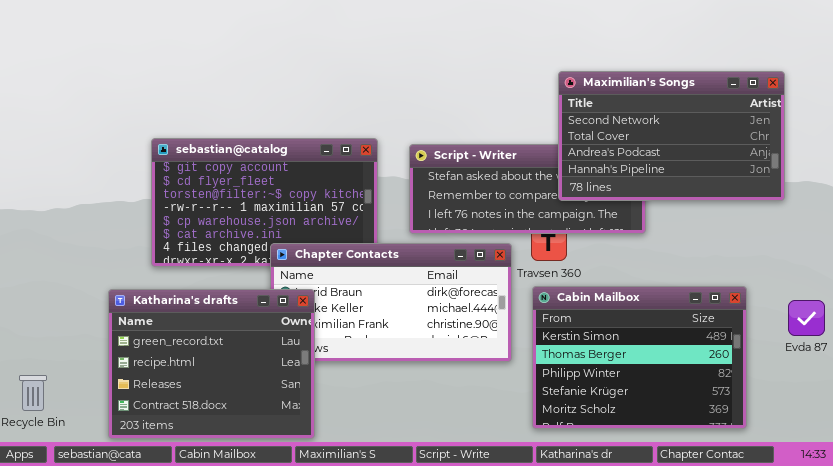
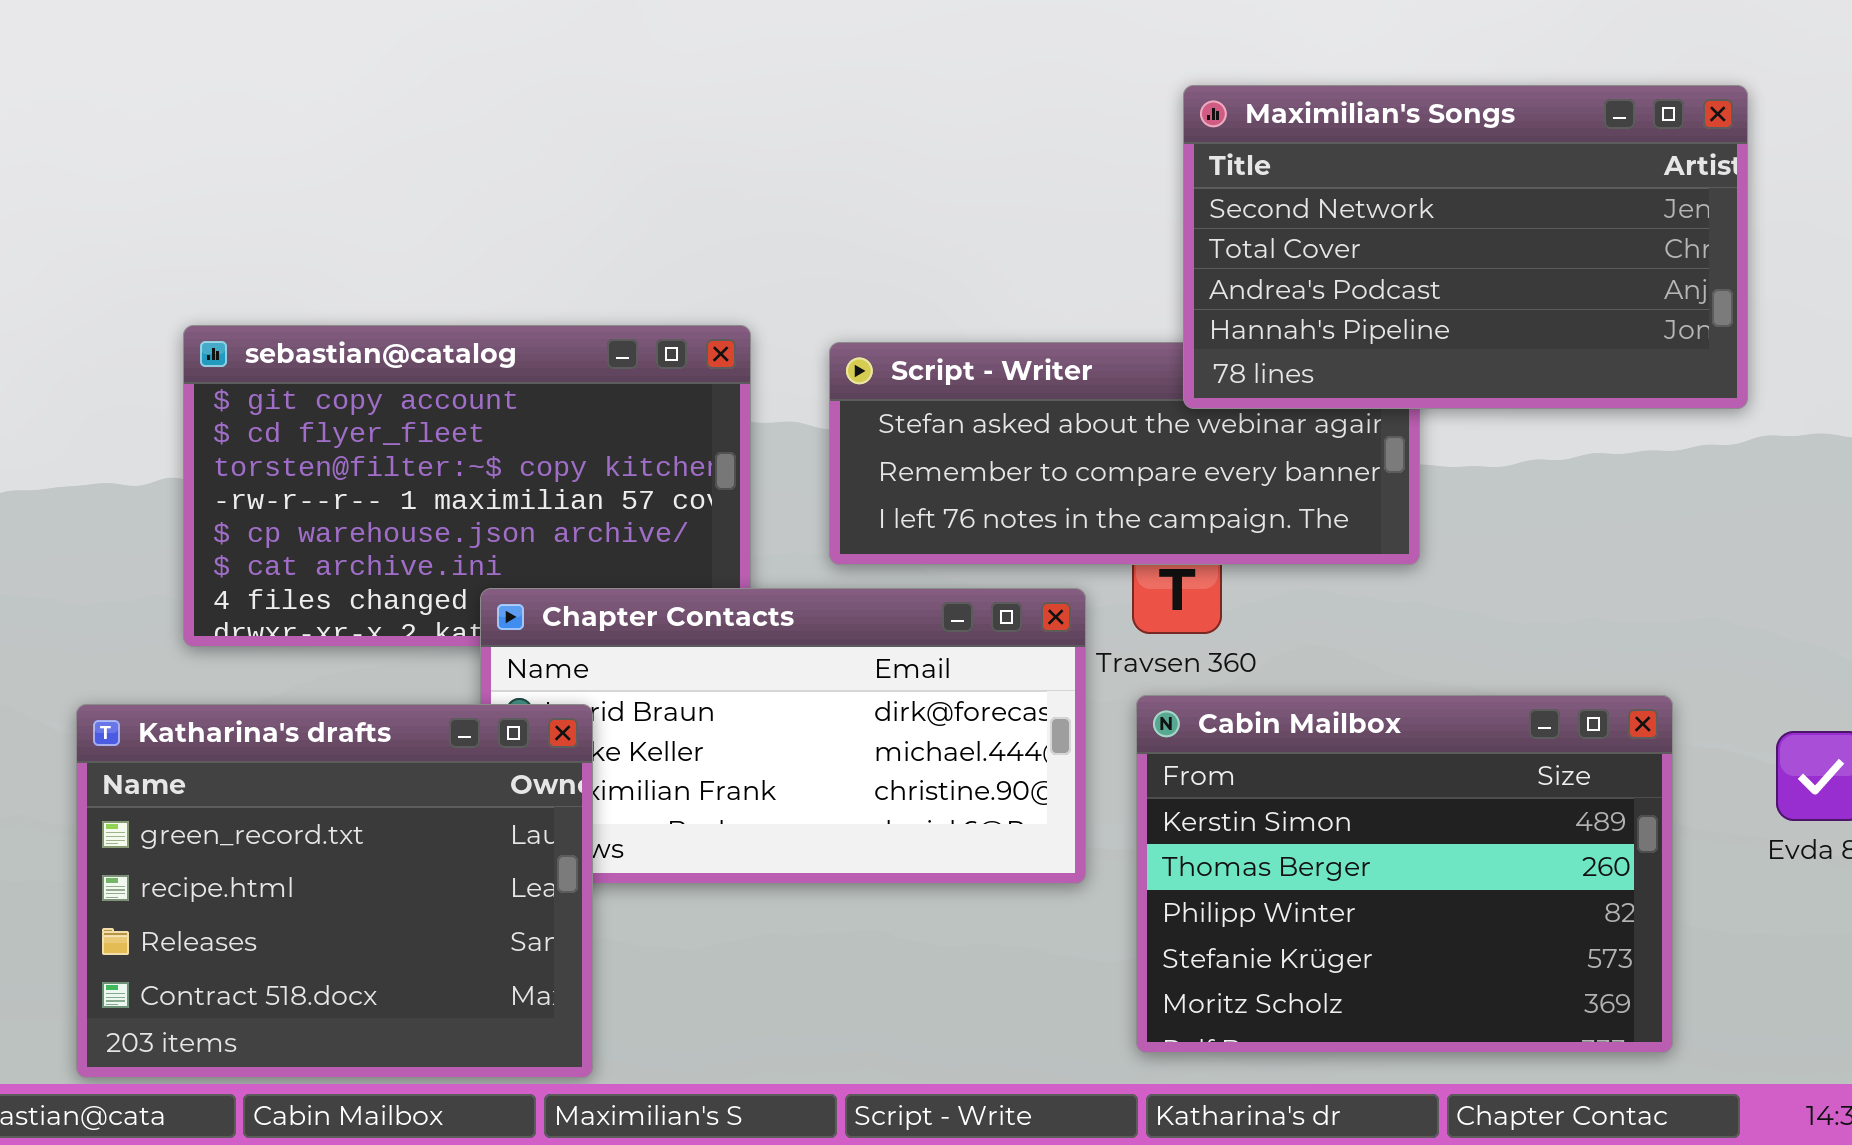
Maximilian's Songs: [558,71,785,201] -> [1183,85,1748,409], moved

